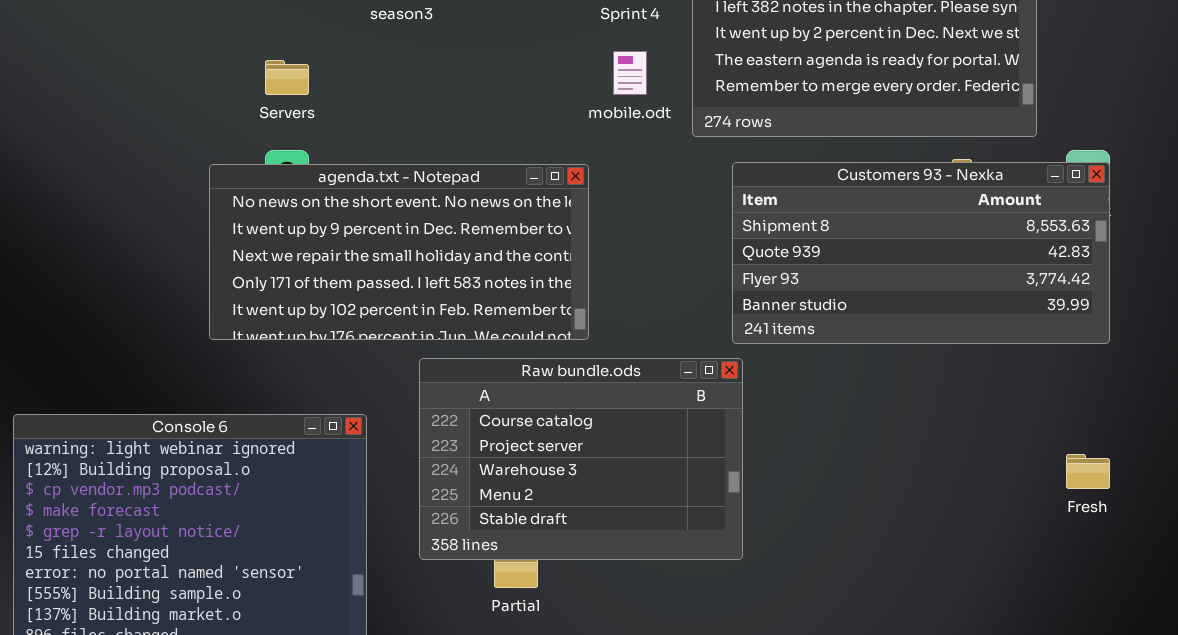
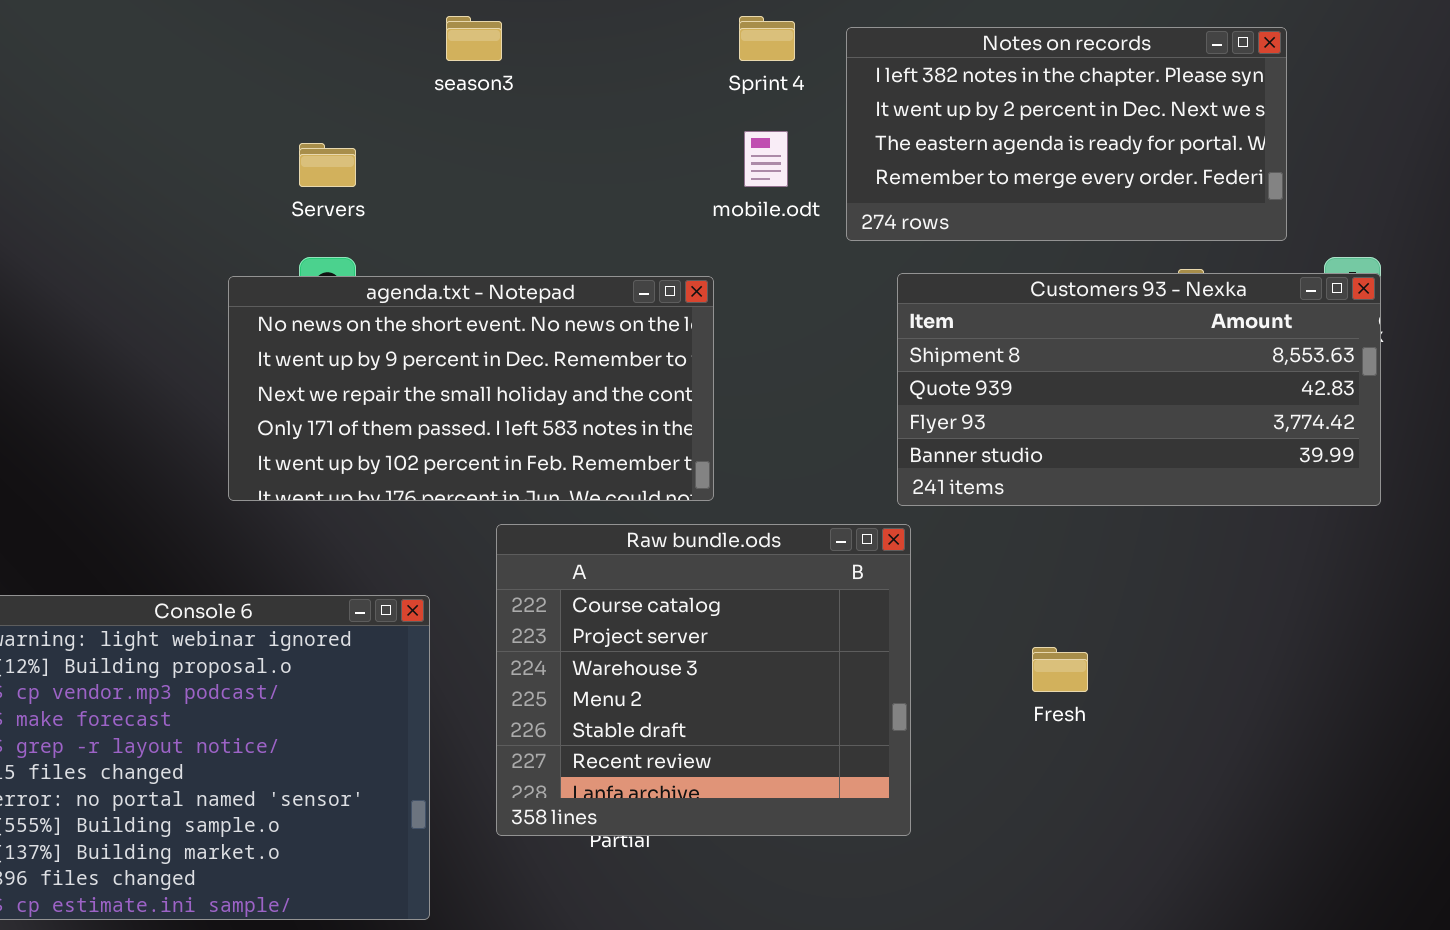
Raw bundle.ods: [419,358,743,560] -> [496,524,911,836], resized
Fresh: [1066,454,1110,489] -> [1032,647,1088,692], moved

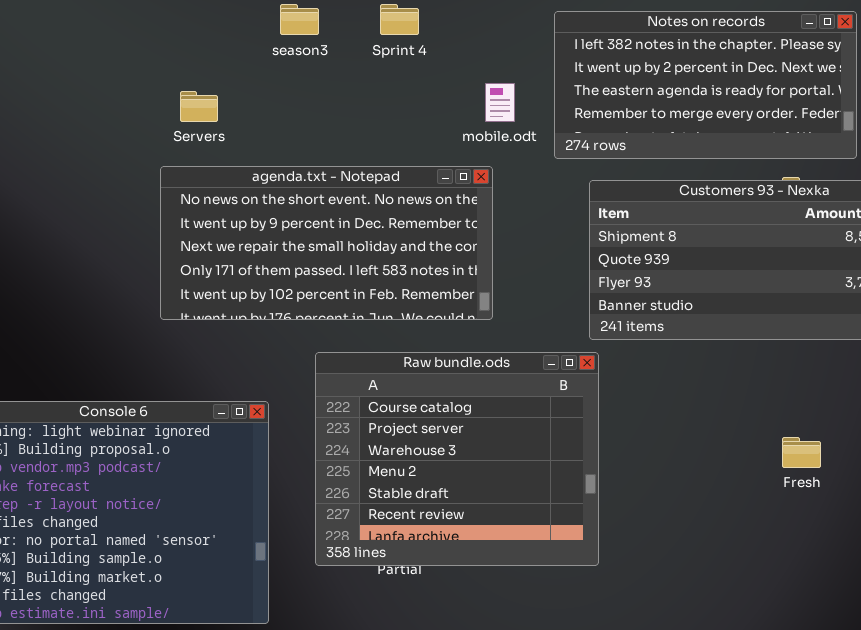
Sprint 4: [739,16,795,61] -> [380,4,419,35], moved
agenda.txt - Notepad: [228,276,714,501] -> [160,166,493,320], moved
Fresh: [1032,647,1088,692] -> [782,437,821,468], moved

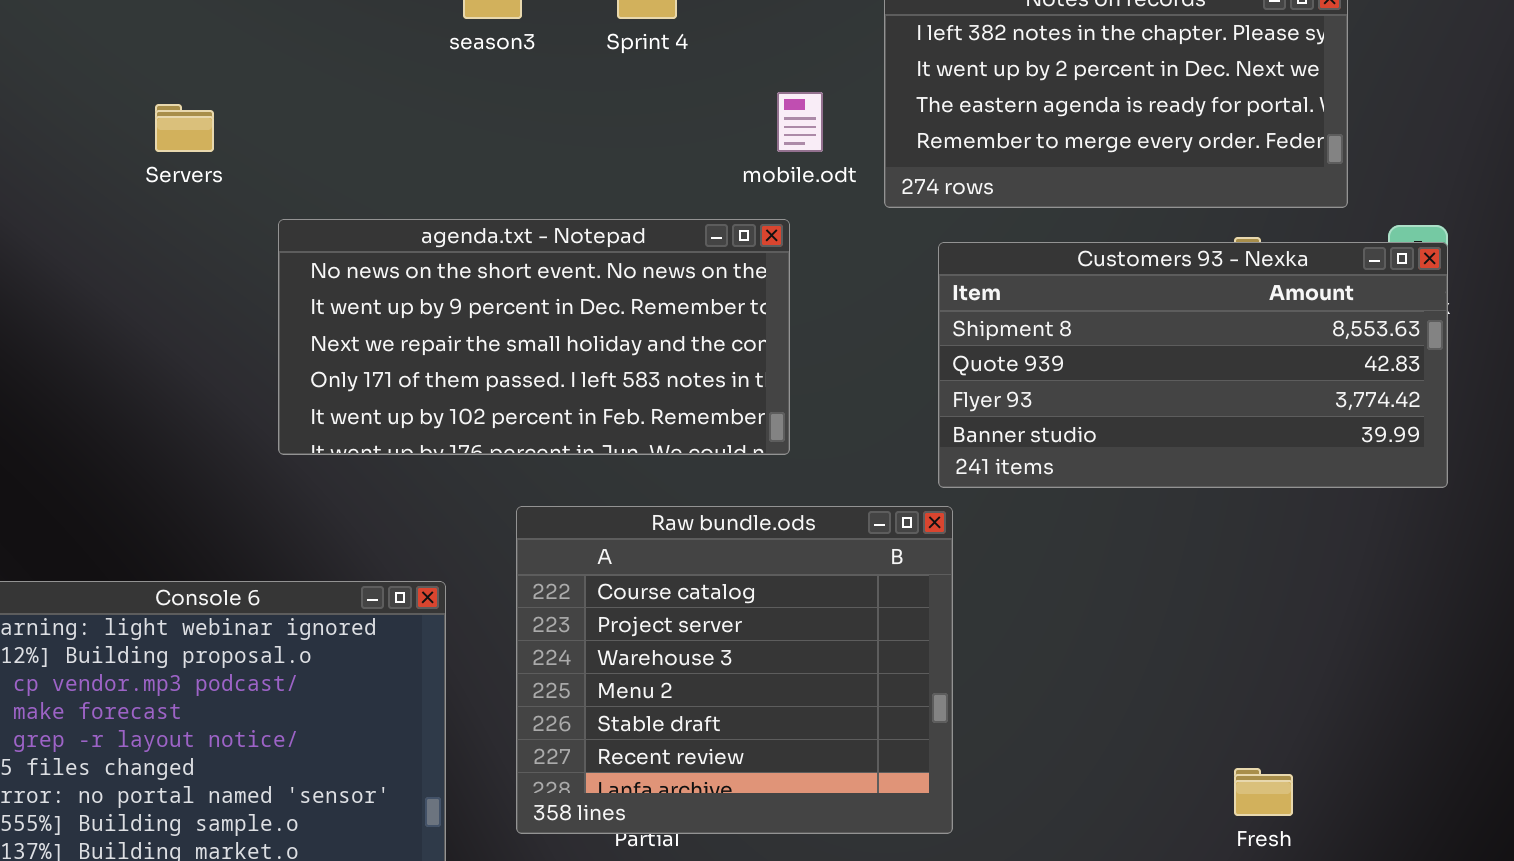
Servers: [180,91,218,122] -> [155,104,214,152], moved
Fresh: [782,437,821,468] -> [1234,768,1293,816], moved

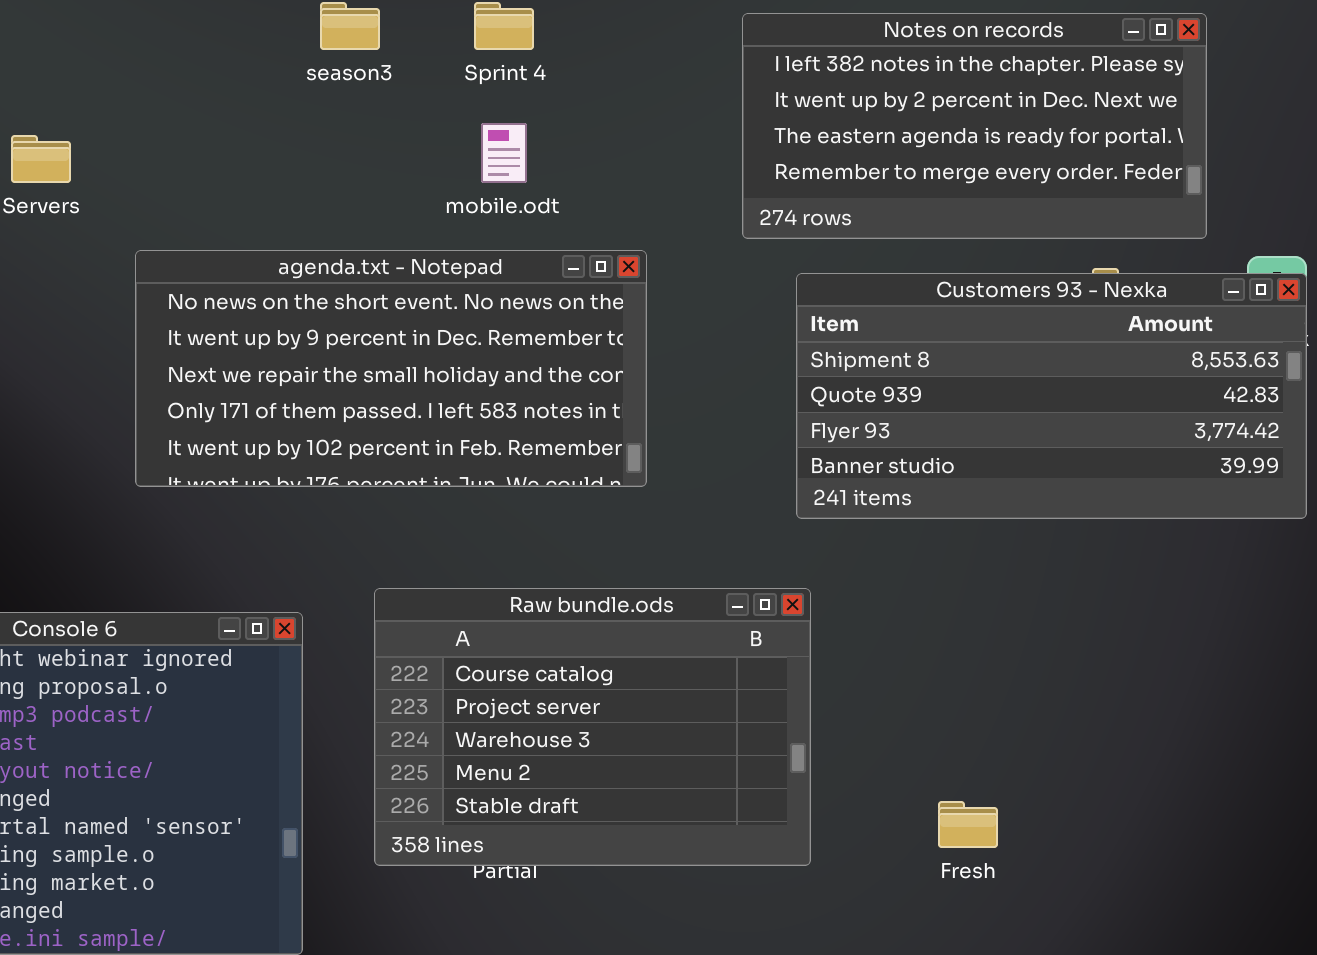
mobile.odt: [777,92,823,152] -> [481,123,527,183], moved
Raw bundle.ods: [516,506,953,834] -> [374,588,811,866], resized
Fresh: [1234,768,1293,816] -> [938,801,998,848], moved

